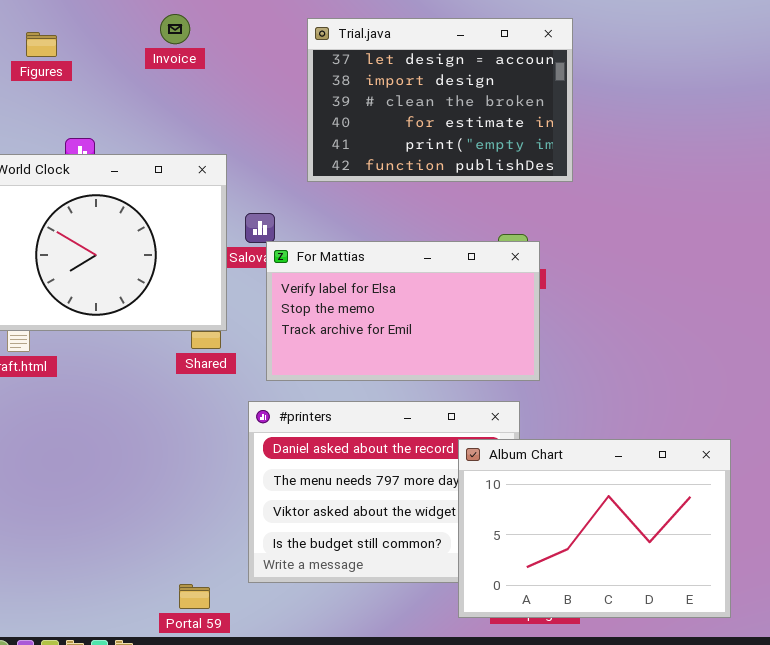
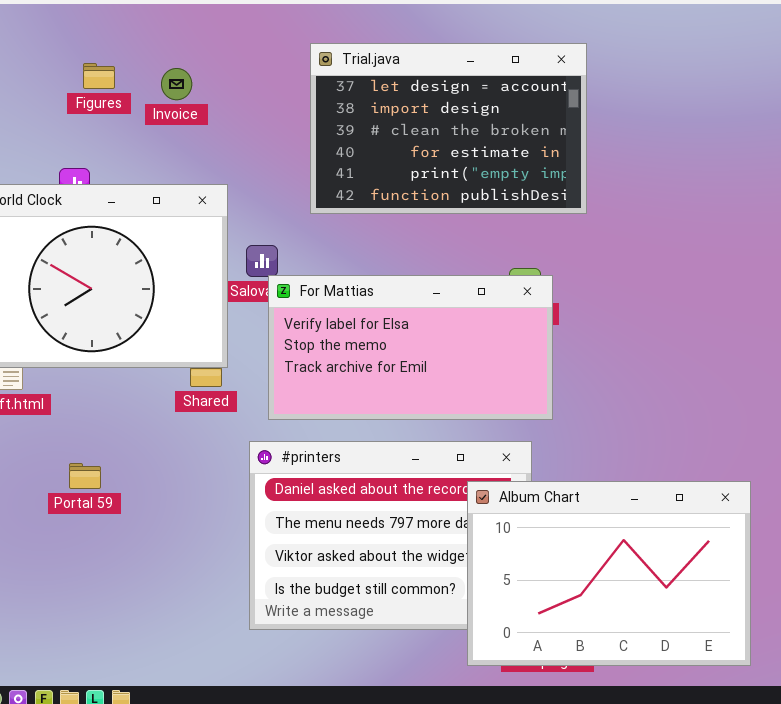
Invoice: [160,14,190,44] -> [161,68,192,100], moved
Figures: [26,32,57,57] -> [83,63,115,89], moved
Portal 59: [179,584,210,609] -> [69,463,101,489], moved

